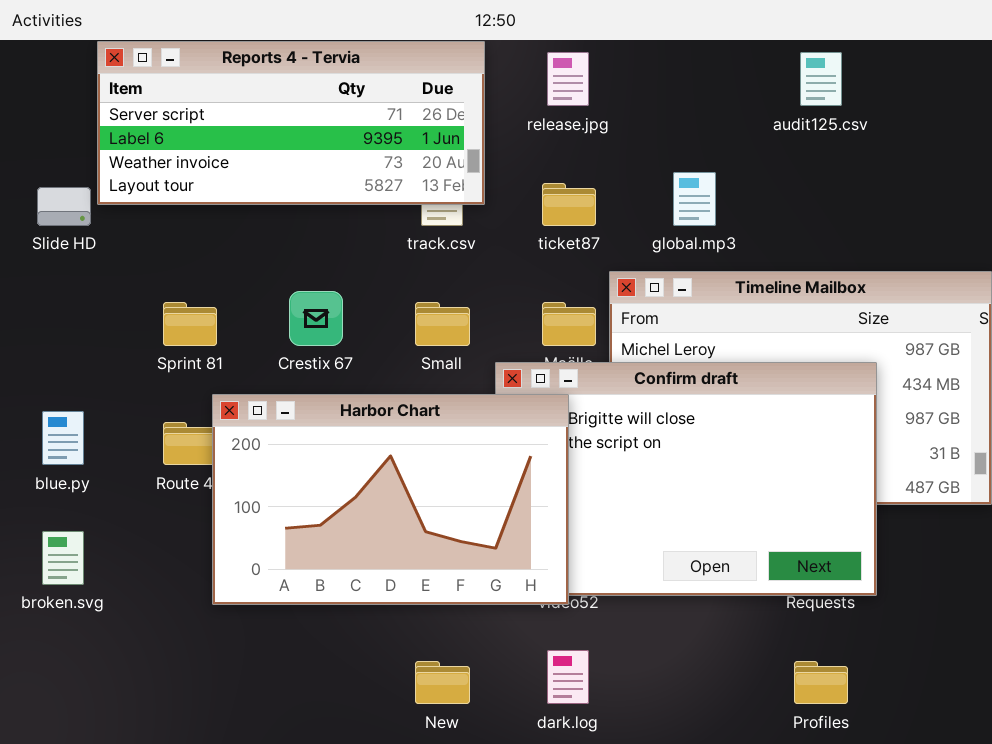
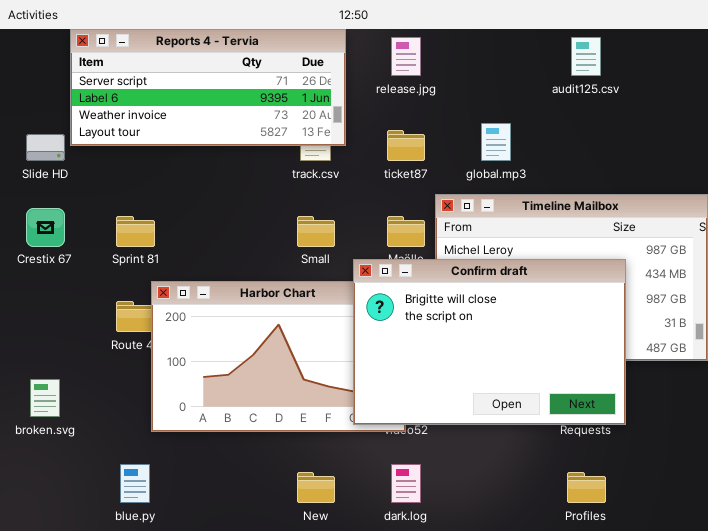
Crestix 67: [289,291,343,346] -> [26,208,65,247], moved
Confirm draft: [495,362,877,596] -> [353,259,626,425], raised
blue.py: [42,411,84,465] -> [120,464,150,503], moved

